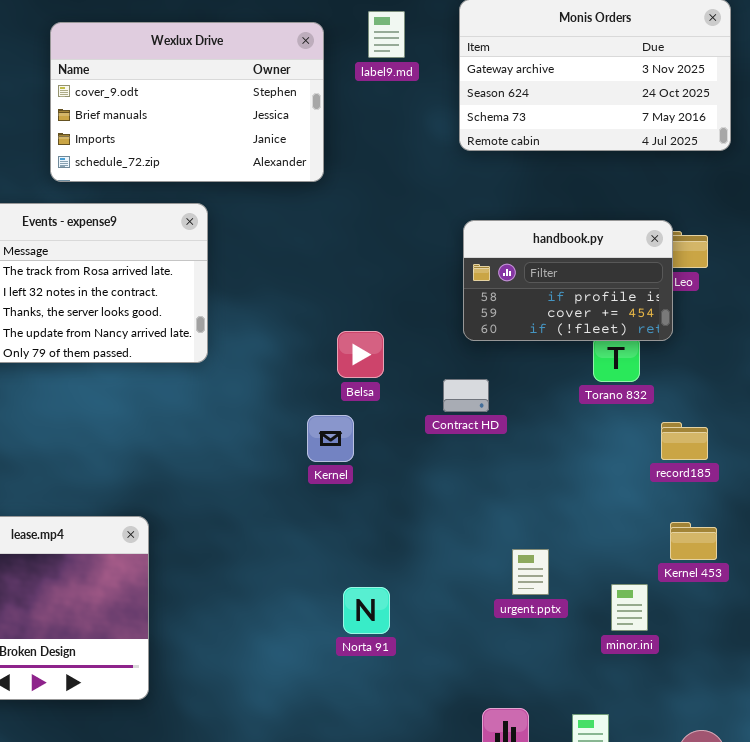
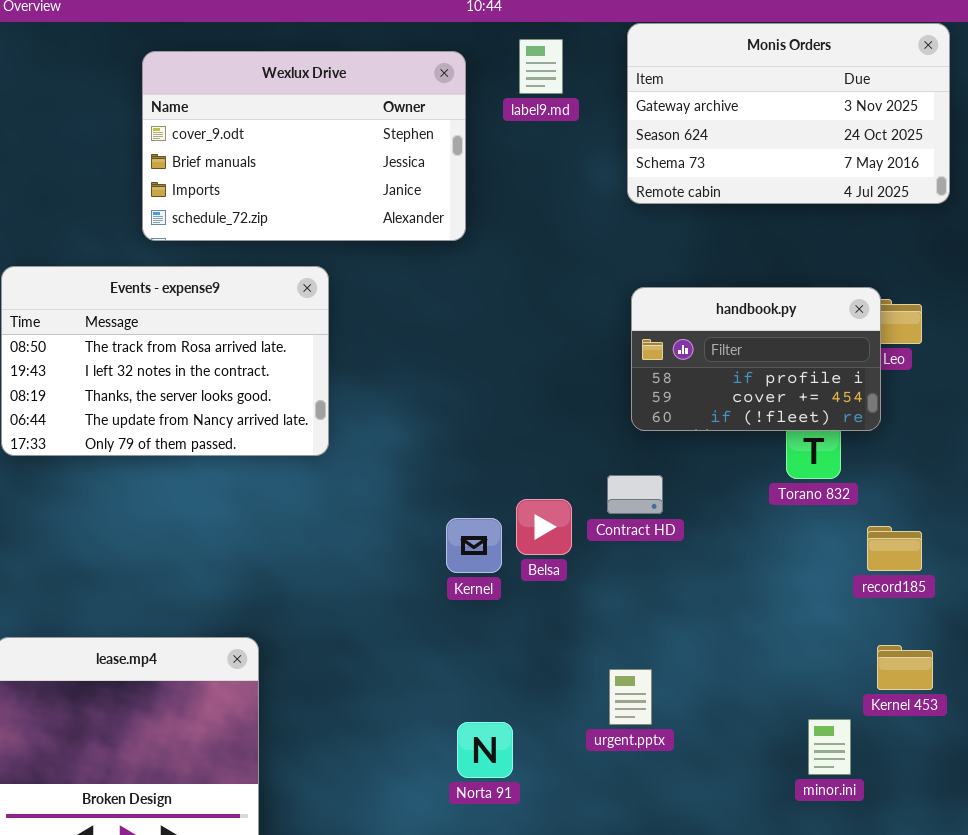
Belsa: [337,331,384,378] -> [516,499,572,555], moved
urgent.pptx: [512,549,549,595] -> [609,669,652,725], moved
Norta 91: [343,587,390,634] -> [457,722,513,778], moved

